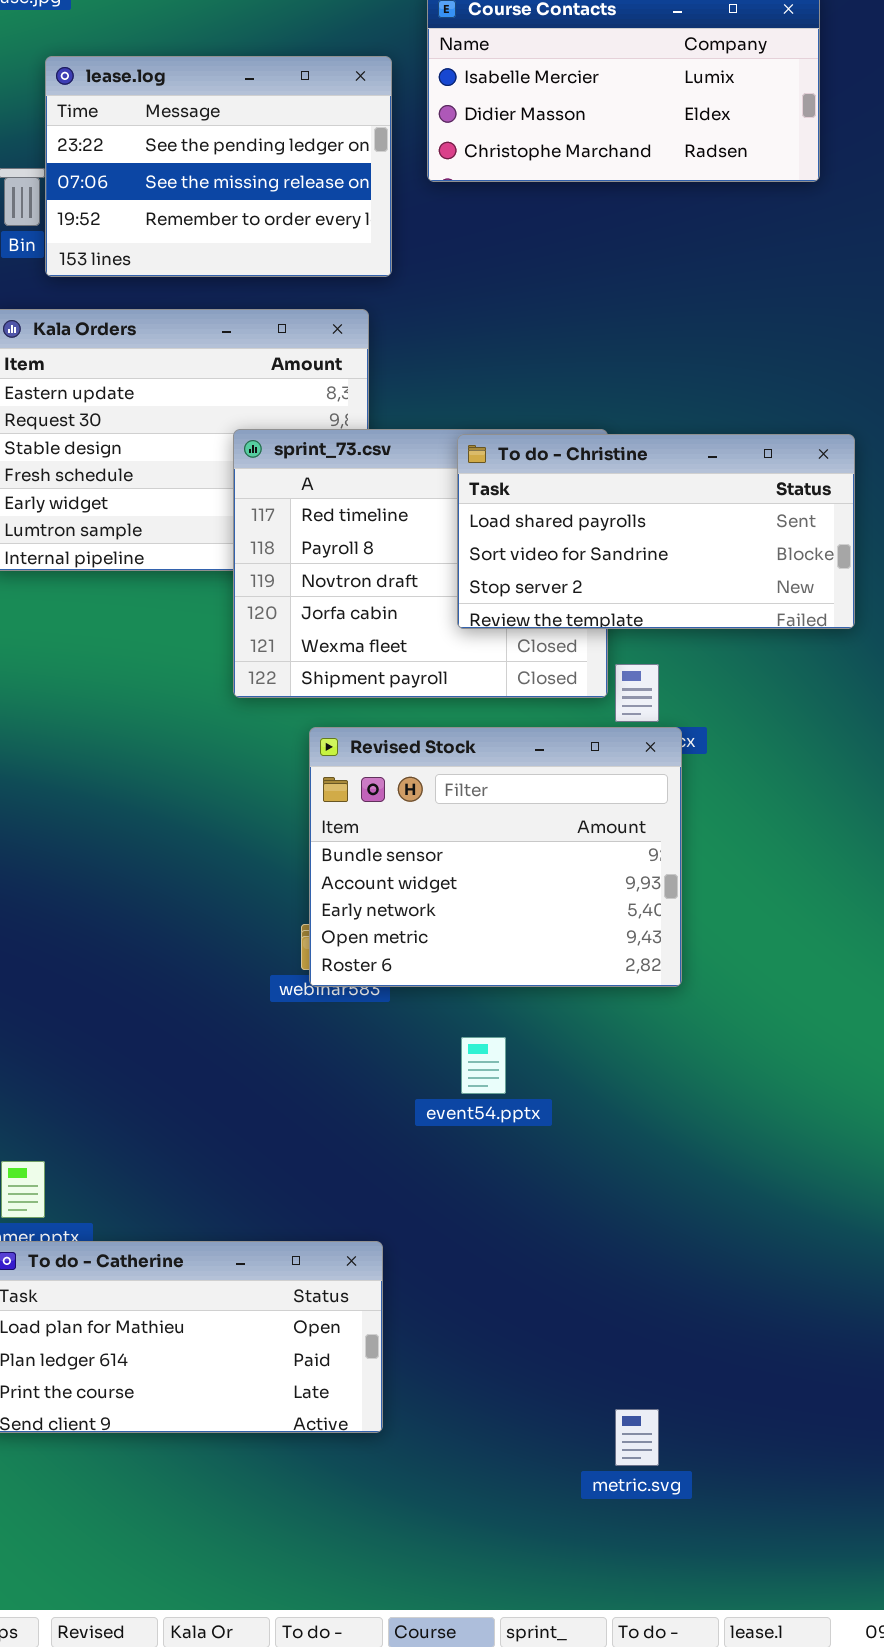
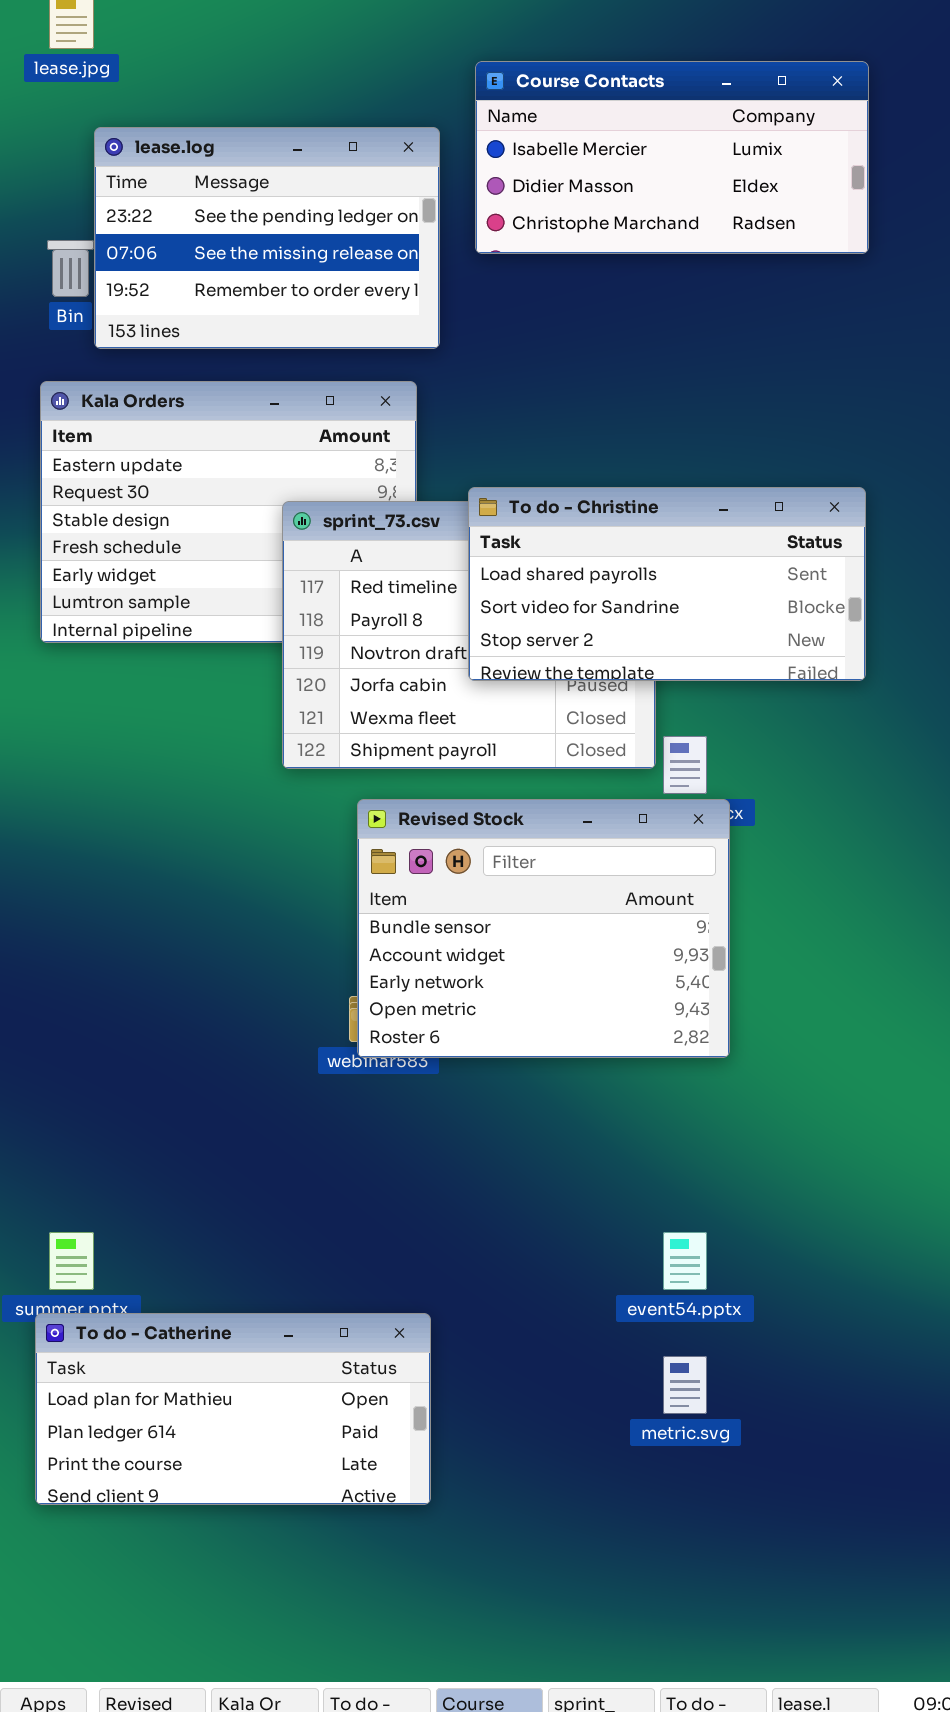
To do - Christine: [457,434,855,629] -> [468,487,866,681], moved
event54.pptx: [461,1037,506,1094] -> [663,1232,707,1290], moved
metric.svg: [615,1409,659,1466] -> [663,1356,707,1414], moved

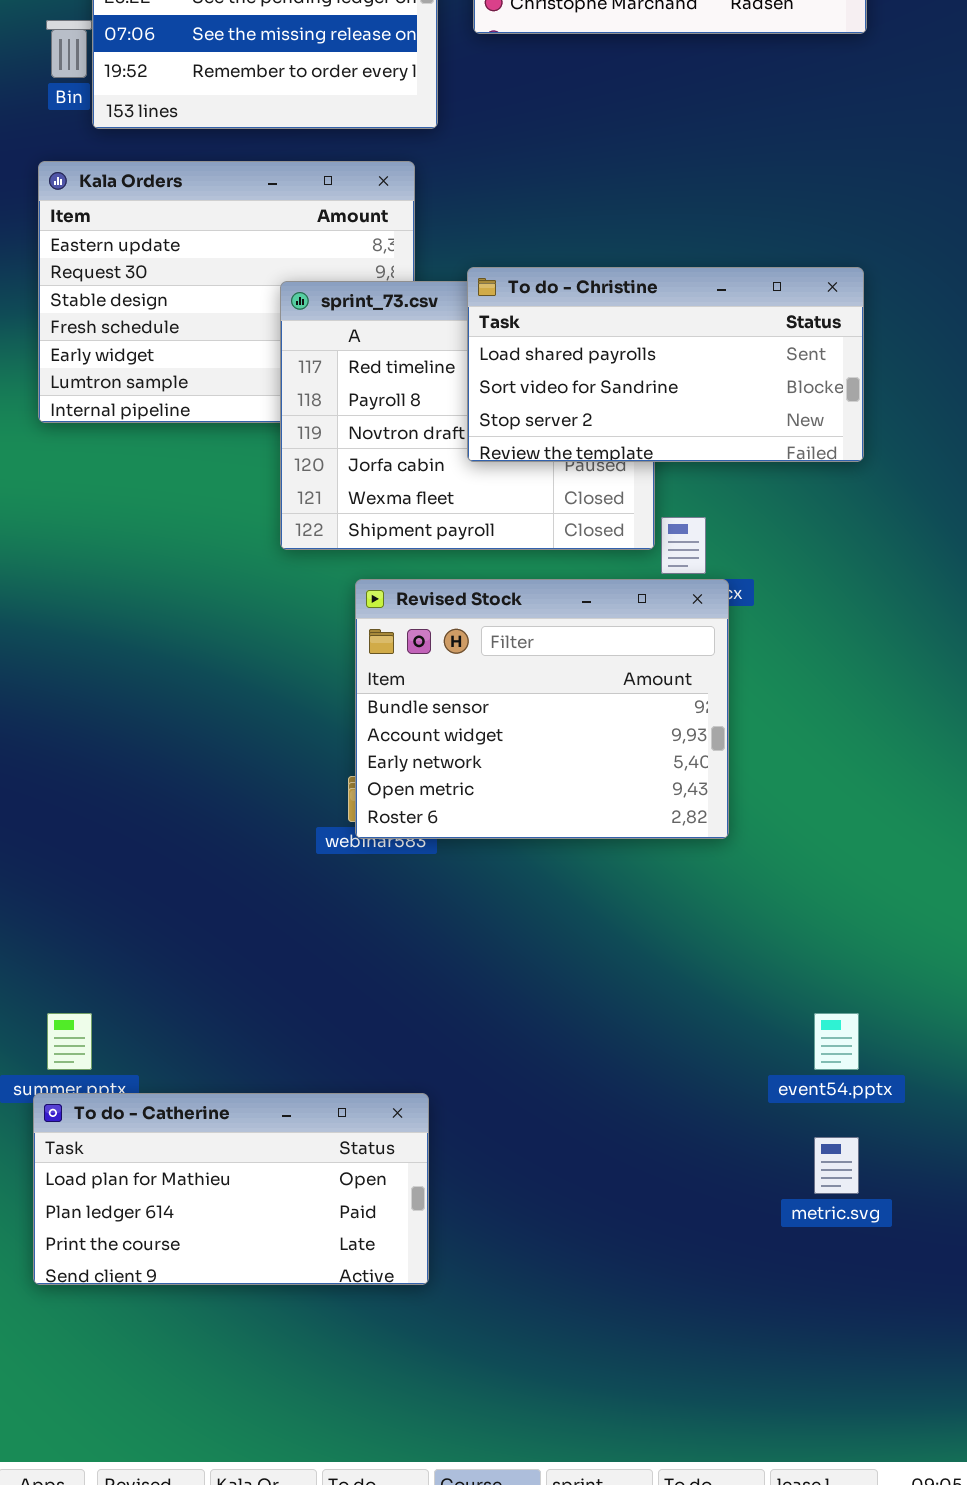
event54.pptx: [663,1232,707,1290] -> [814,1013,859,1070], moved
metric.svg: [663,1356,707,1414] -> [814,1137,859,1194], moved

